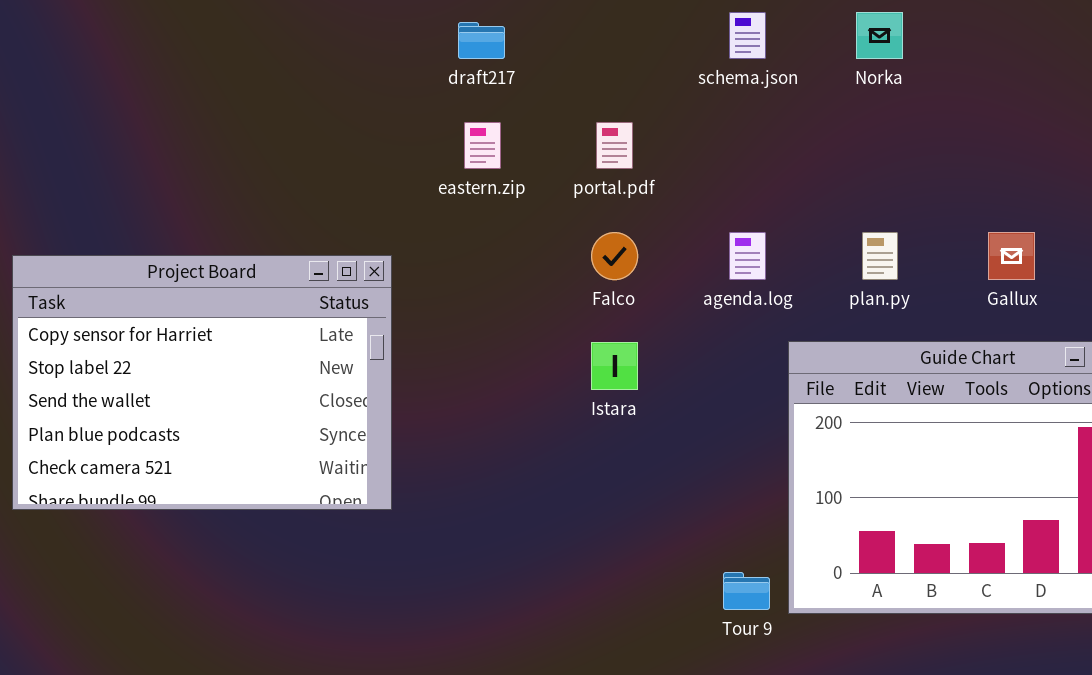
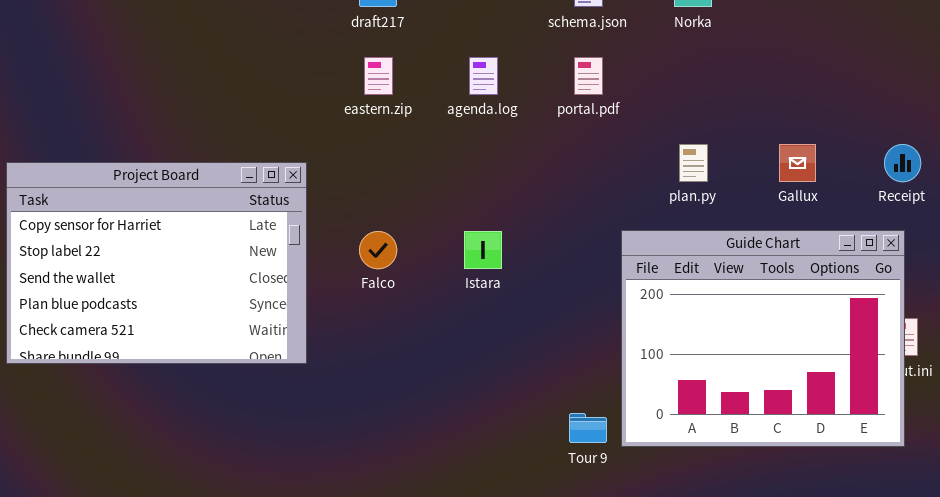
portal.pdf: [596,122,633,169] -> [574,57,603,95], moved
Falco: [591,232,638,280] -> [359,231,397,269], moved
agenda.log: [729,232,766,280] -> [469,57,498,95], moved

